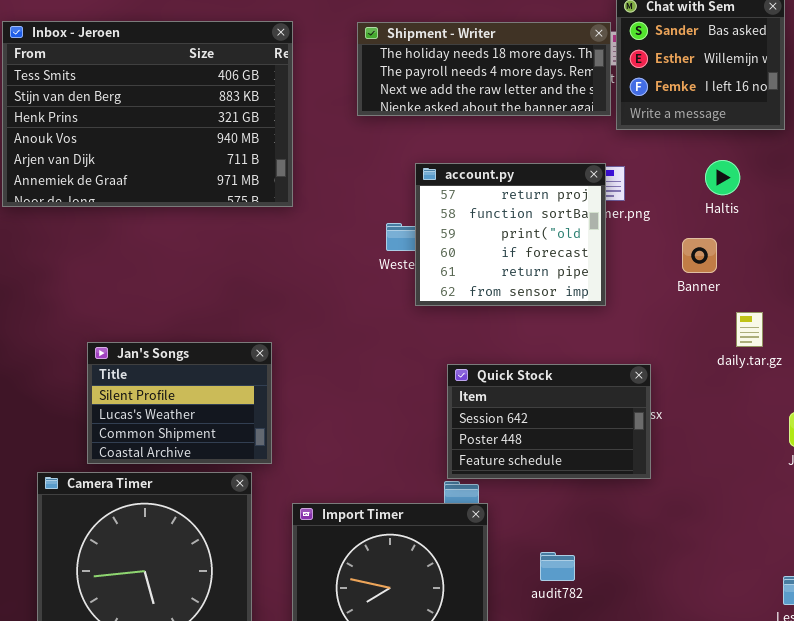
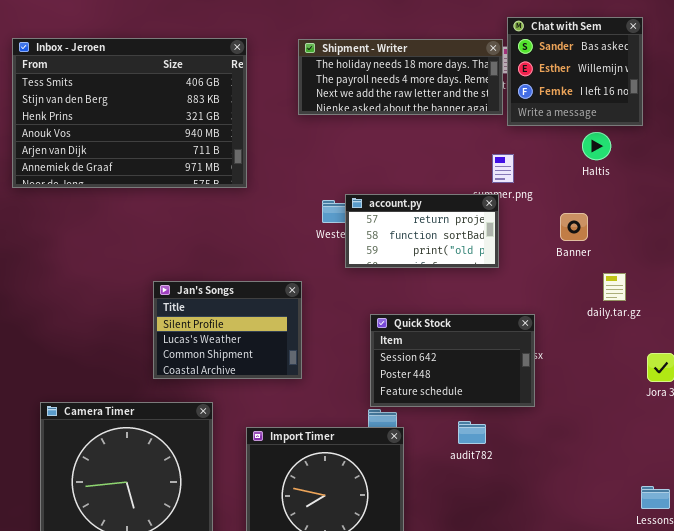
Haltis: [705,160,740,195] -> [582,132,611,160], moved
account.py: [415,163,606,306] -> [345,194,499,268], resized
Jan's Songs: [87,342,272,464] -> [153,281,302,379], moved
audit782: [540,552,575,581] -> [458,421,486,444], moved

